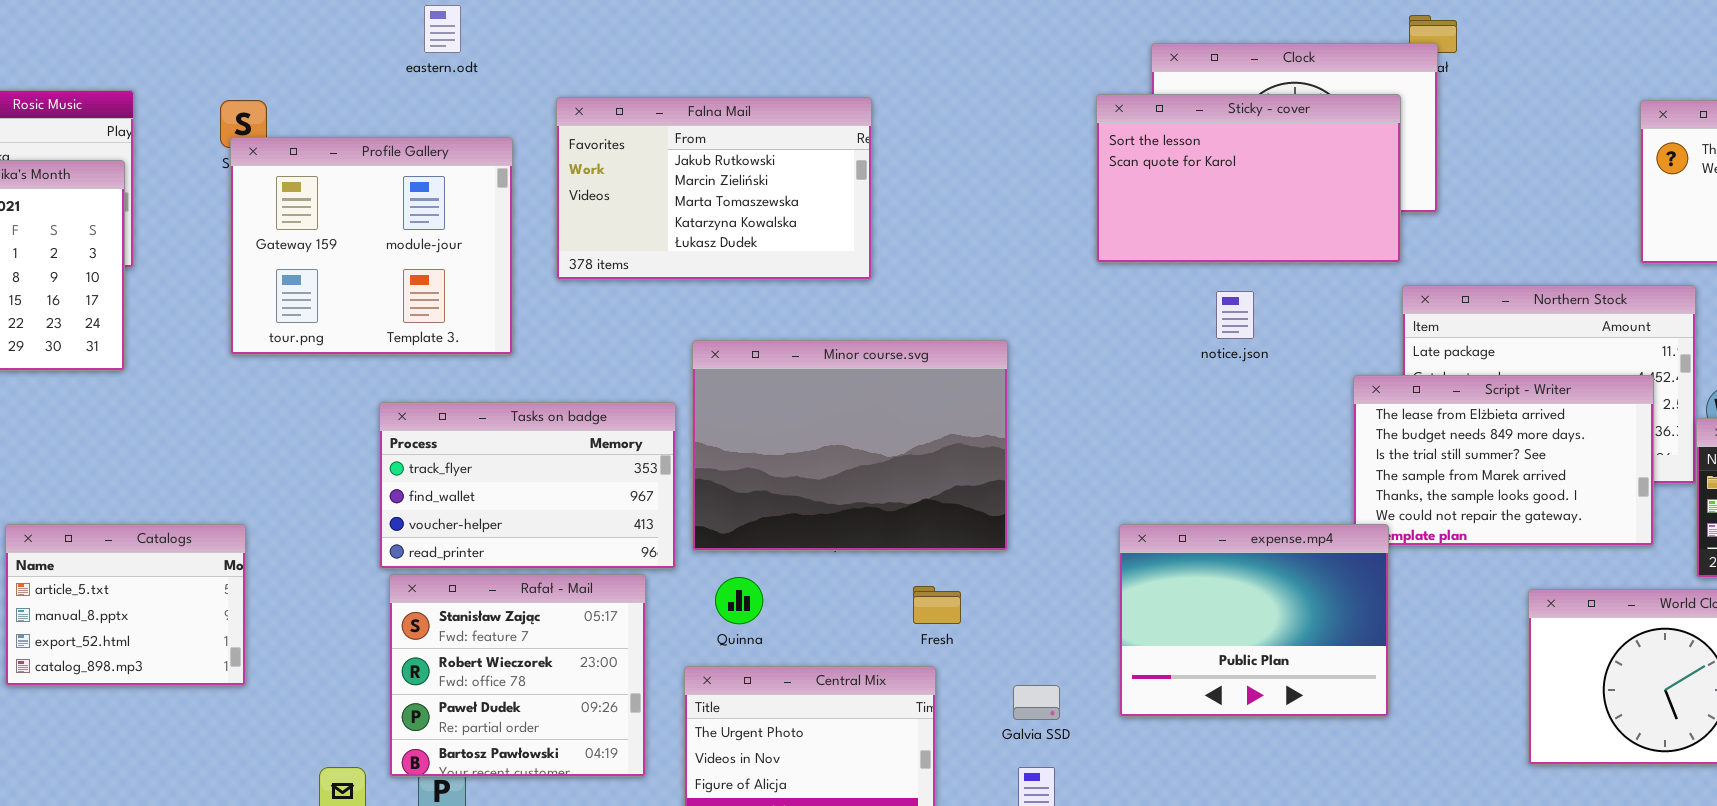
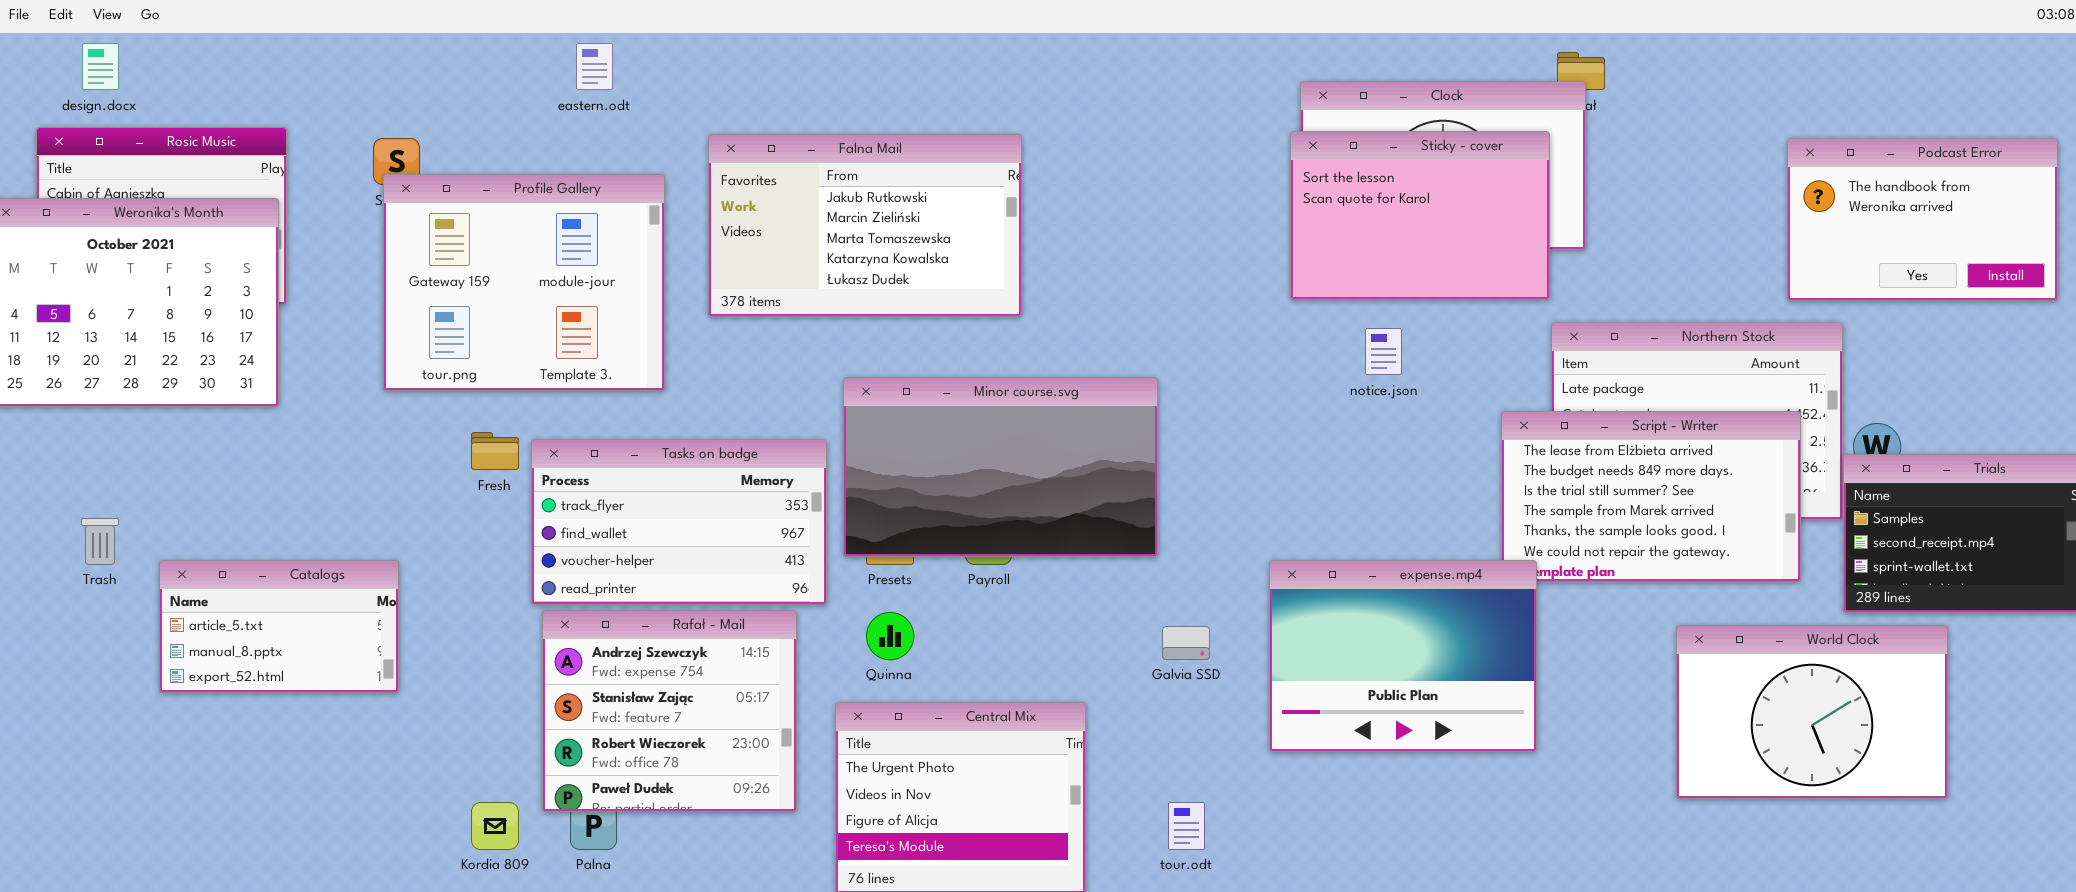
Sticky - cover: [1096,94,1401,263] -> [1290,131,1550,300], resized
Minor course.svg: [692,340,1008,551] -> [843,377,1158,557], resized
Catalogs: [5,524,246,686] -> [159,560,399,693], resized
Rafał - Mail: [389,574,646,777] -> [542,610,797,812], scrolled up 1 row
Fresh: [913,586,961,624] -> [471,432,519,470], moved
Galvia SSD: [1013,685,1060,720] -> [1162,626,1210,660], moved

